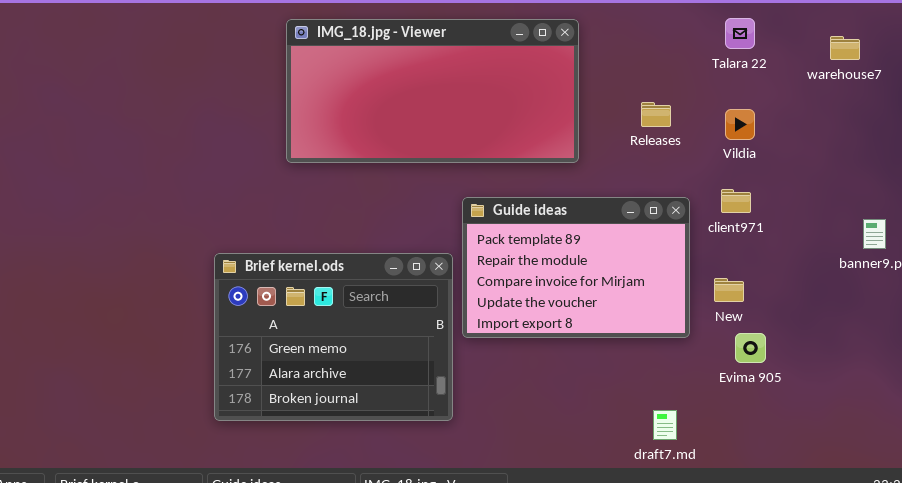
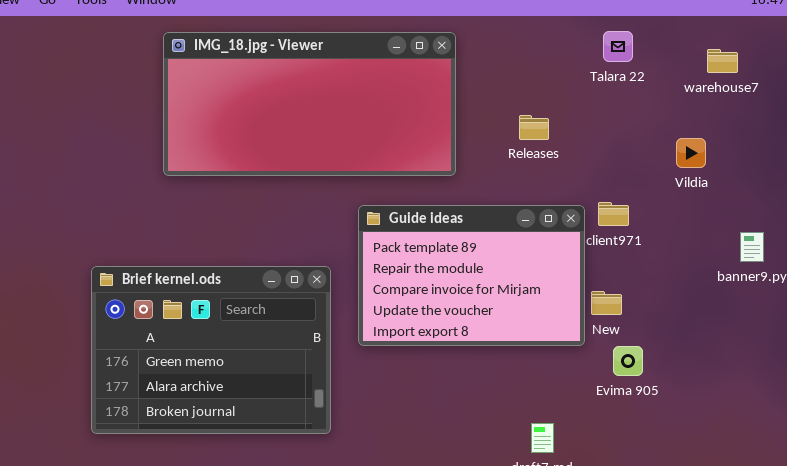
Vildia: [725,109,755,140] -> [676,138,706,168], moved
Guide ideas: [462,197,690,338] -> [358,205,585,346], moved

